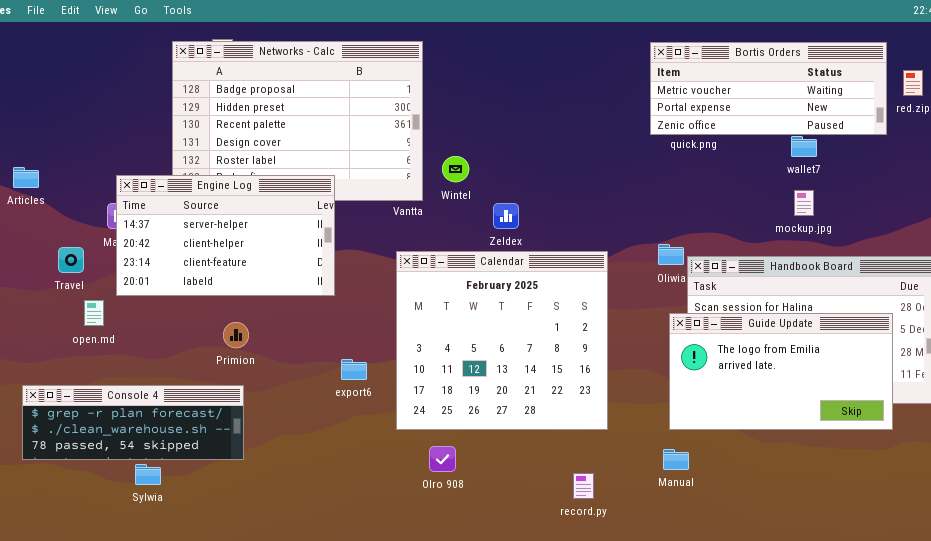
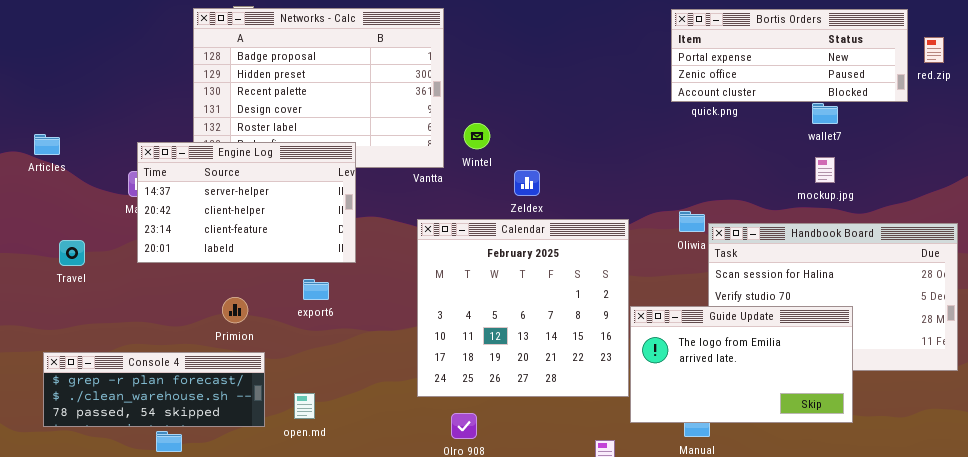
Bortis Orders: [650,42,887,135] -> [671,9,908,102], scrolled down 1 row
Travel: [58,247,84,273] -> [59,240,85,266], moved
open.md: [84,300,104,326] -> [294,393,315,419], moved
Guide Update: [669,313,893,430] -> [630,306,853,423], moved
Primion: [223,322,249,348] -> [222,297,248,323], moved
export6: [341,359,367,380] -> [303,279,329,300], moved

